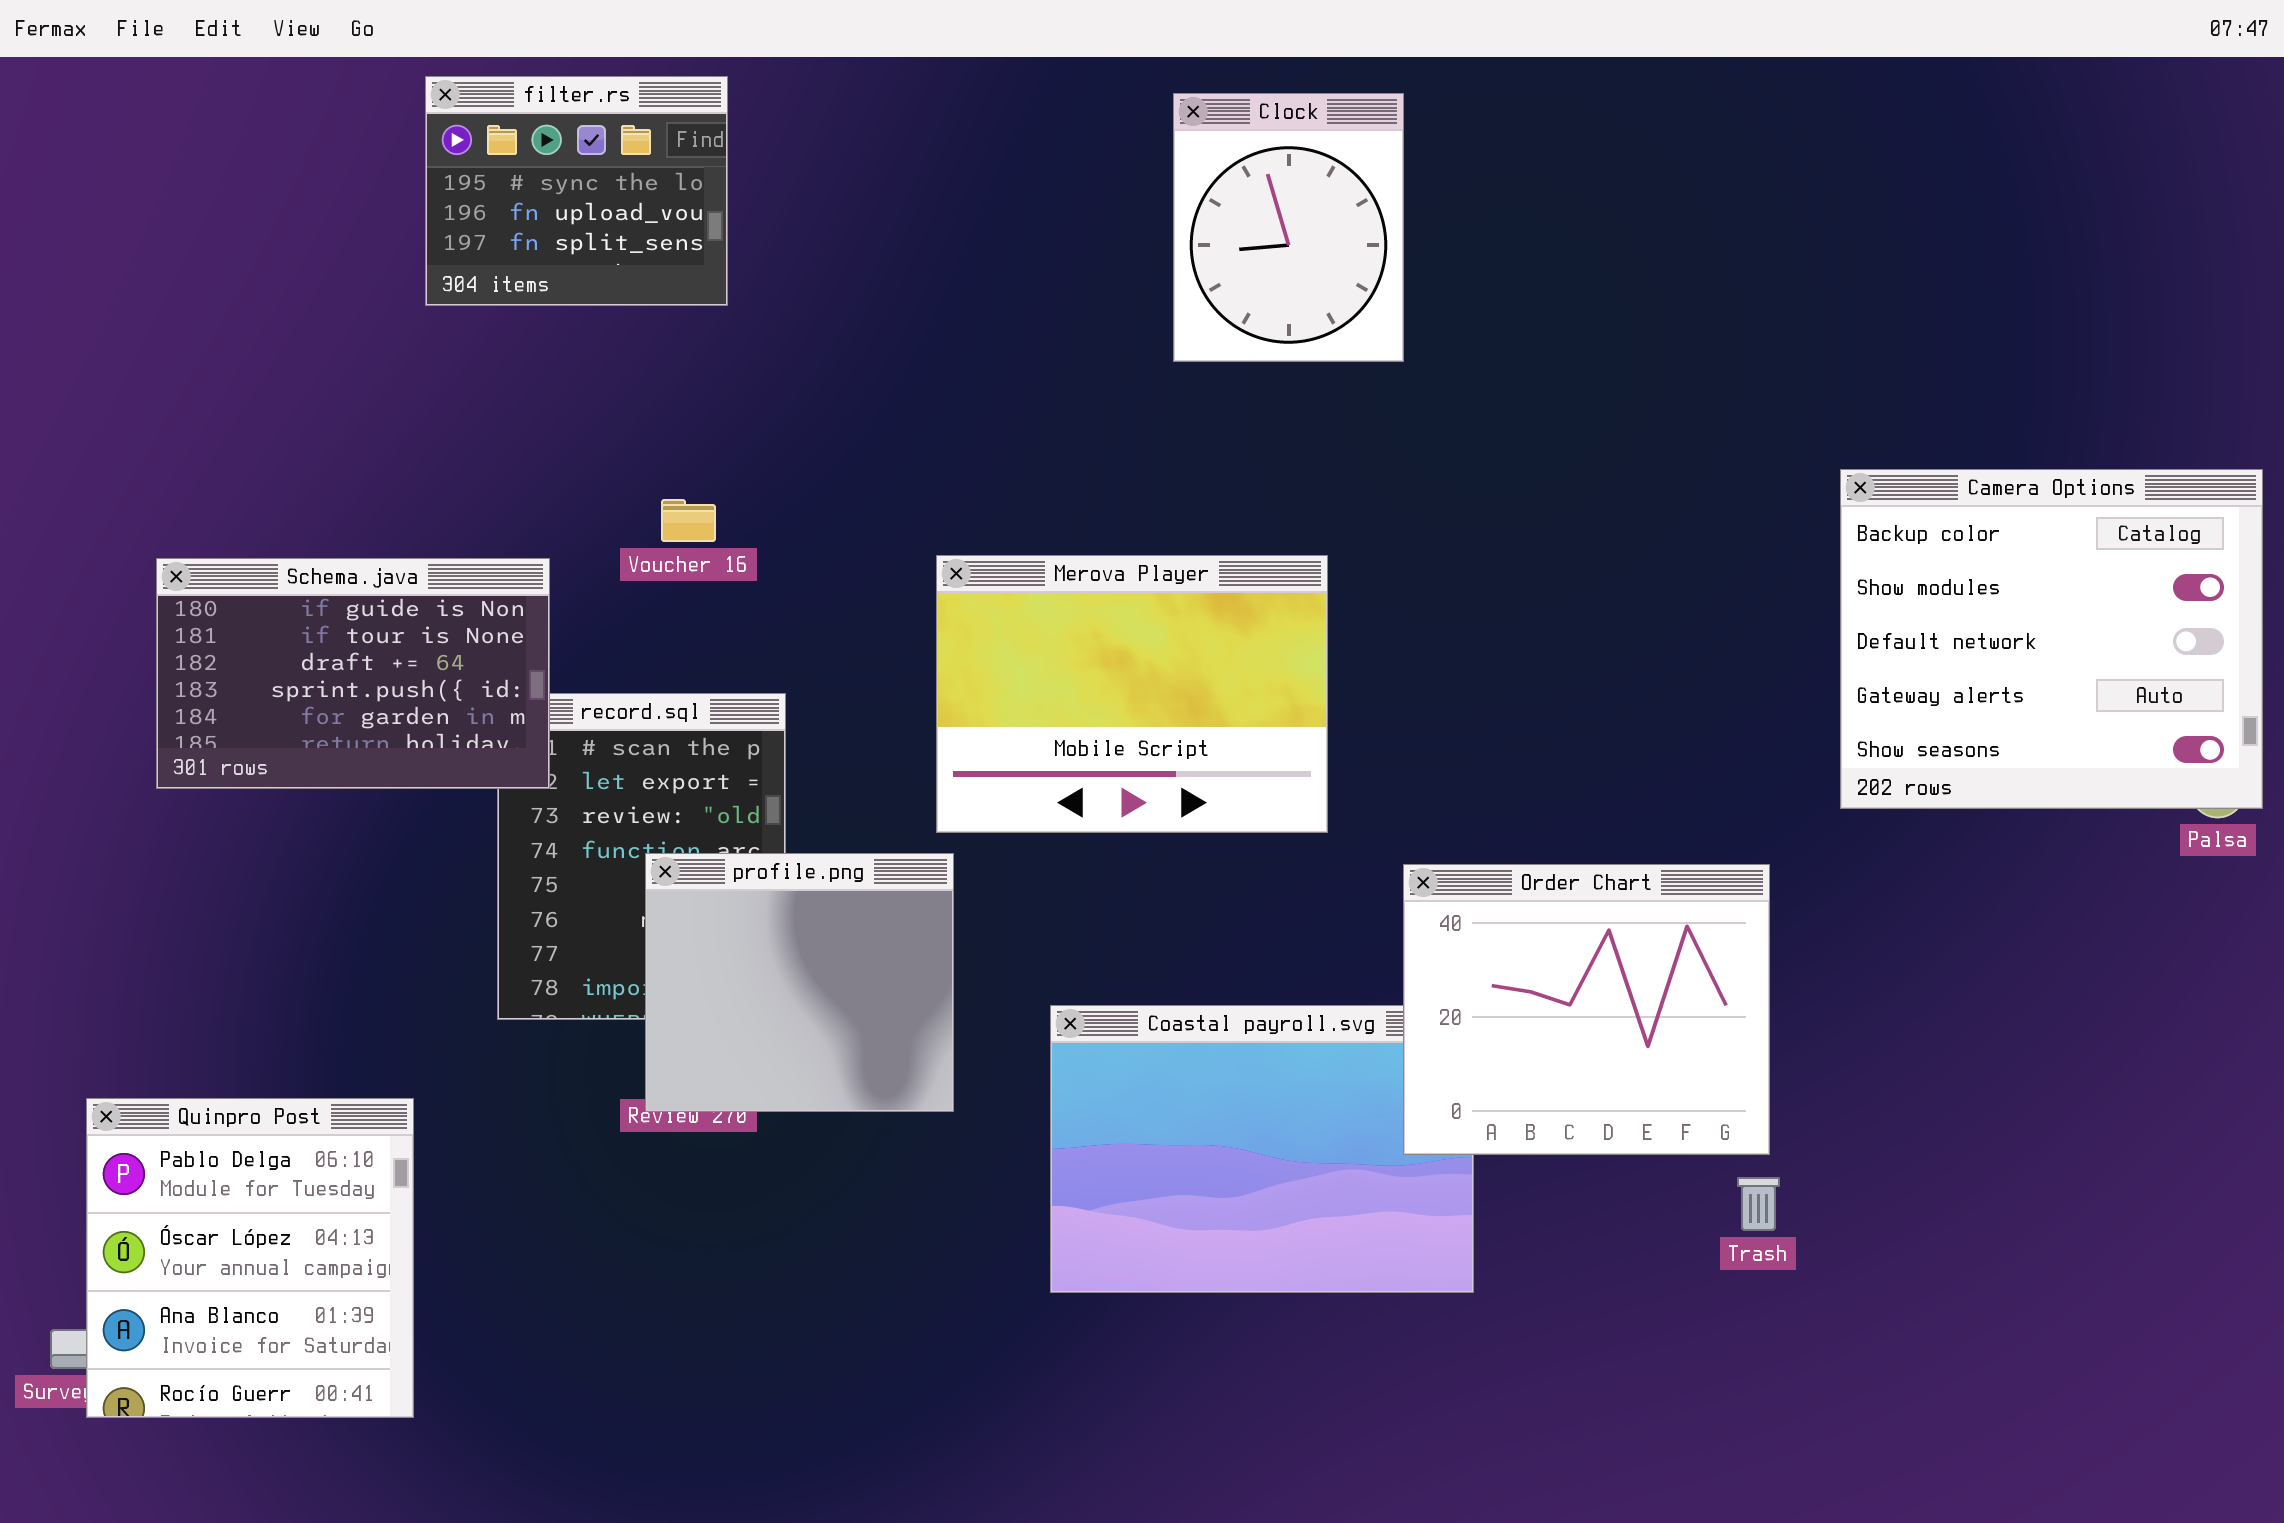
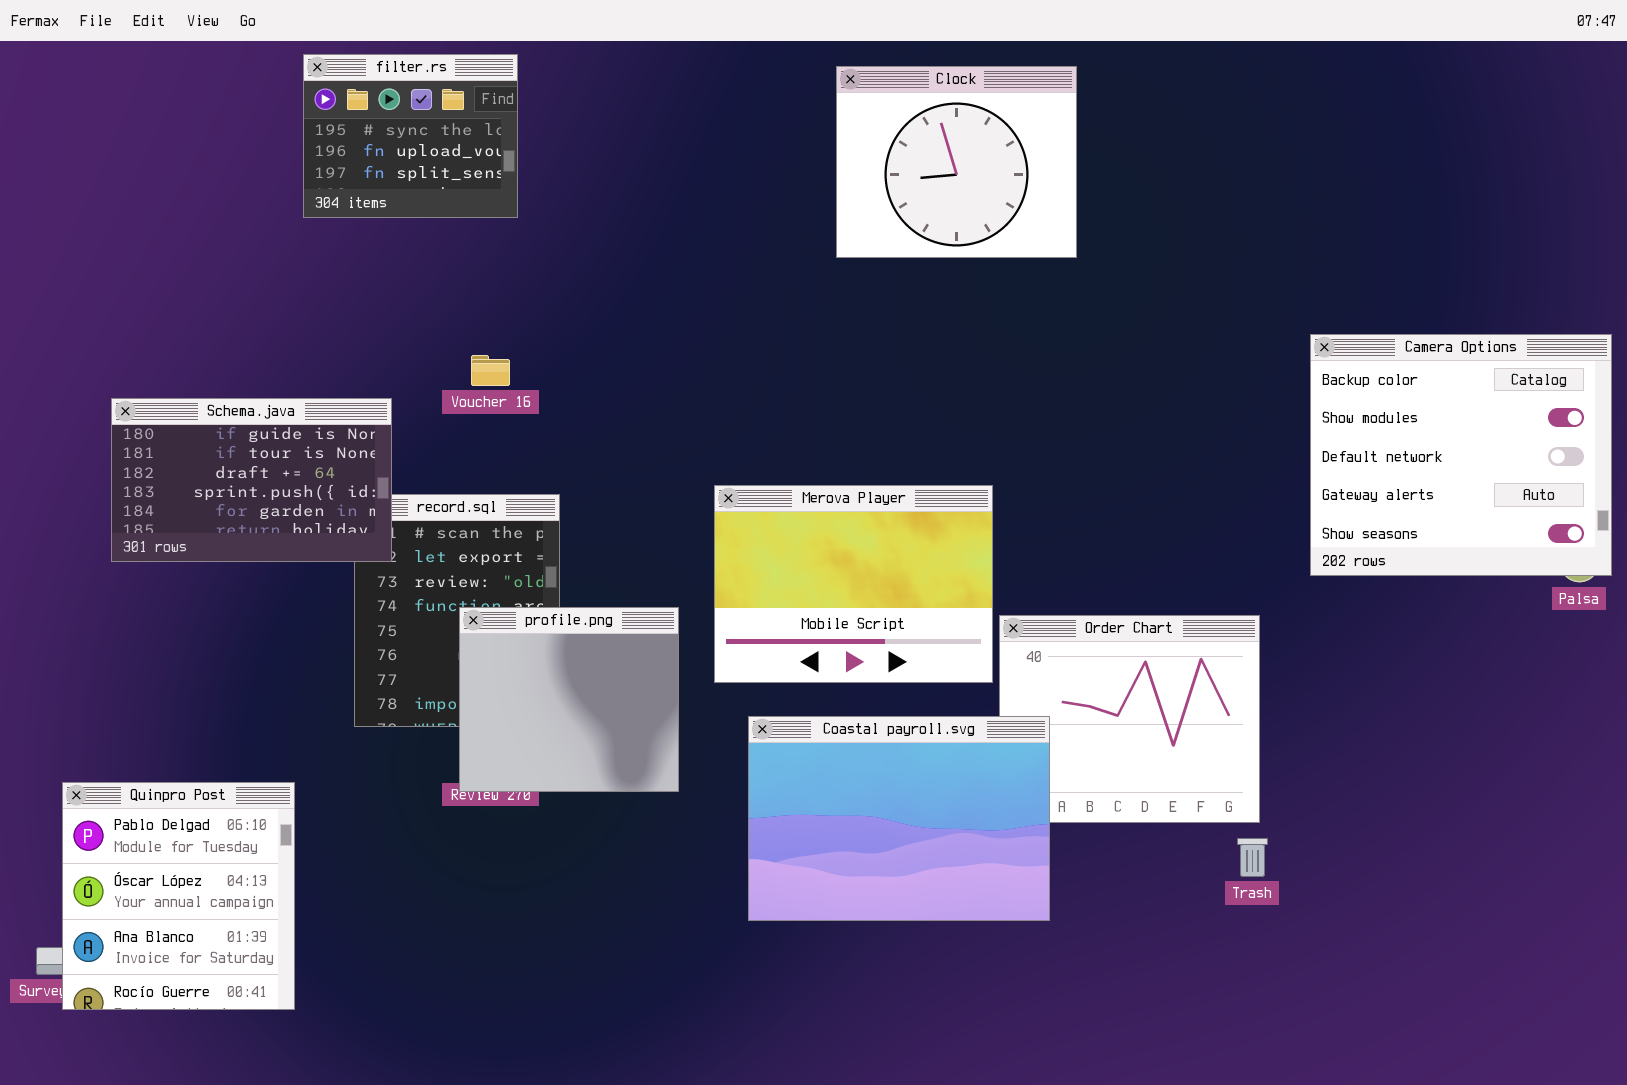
Clock: [1173,93,1404,362] -> [836,66,1077,258], resized
Merova Player: [936,555,1328,833] -> [714,485,993,683], moved
Coastal payroll.svg: [1050,1005,1474,1293] -> [748,716,1050,921], raised

